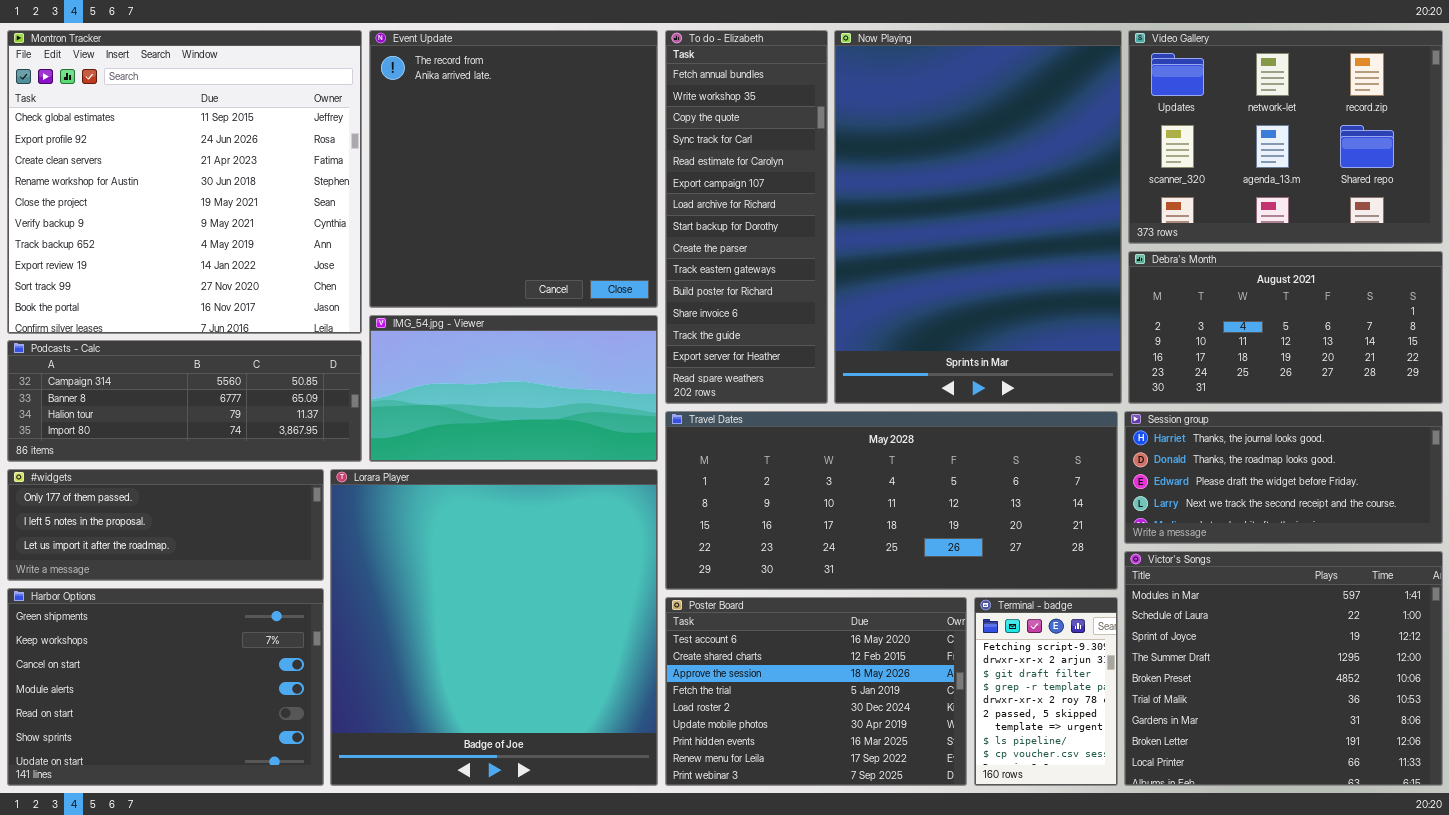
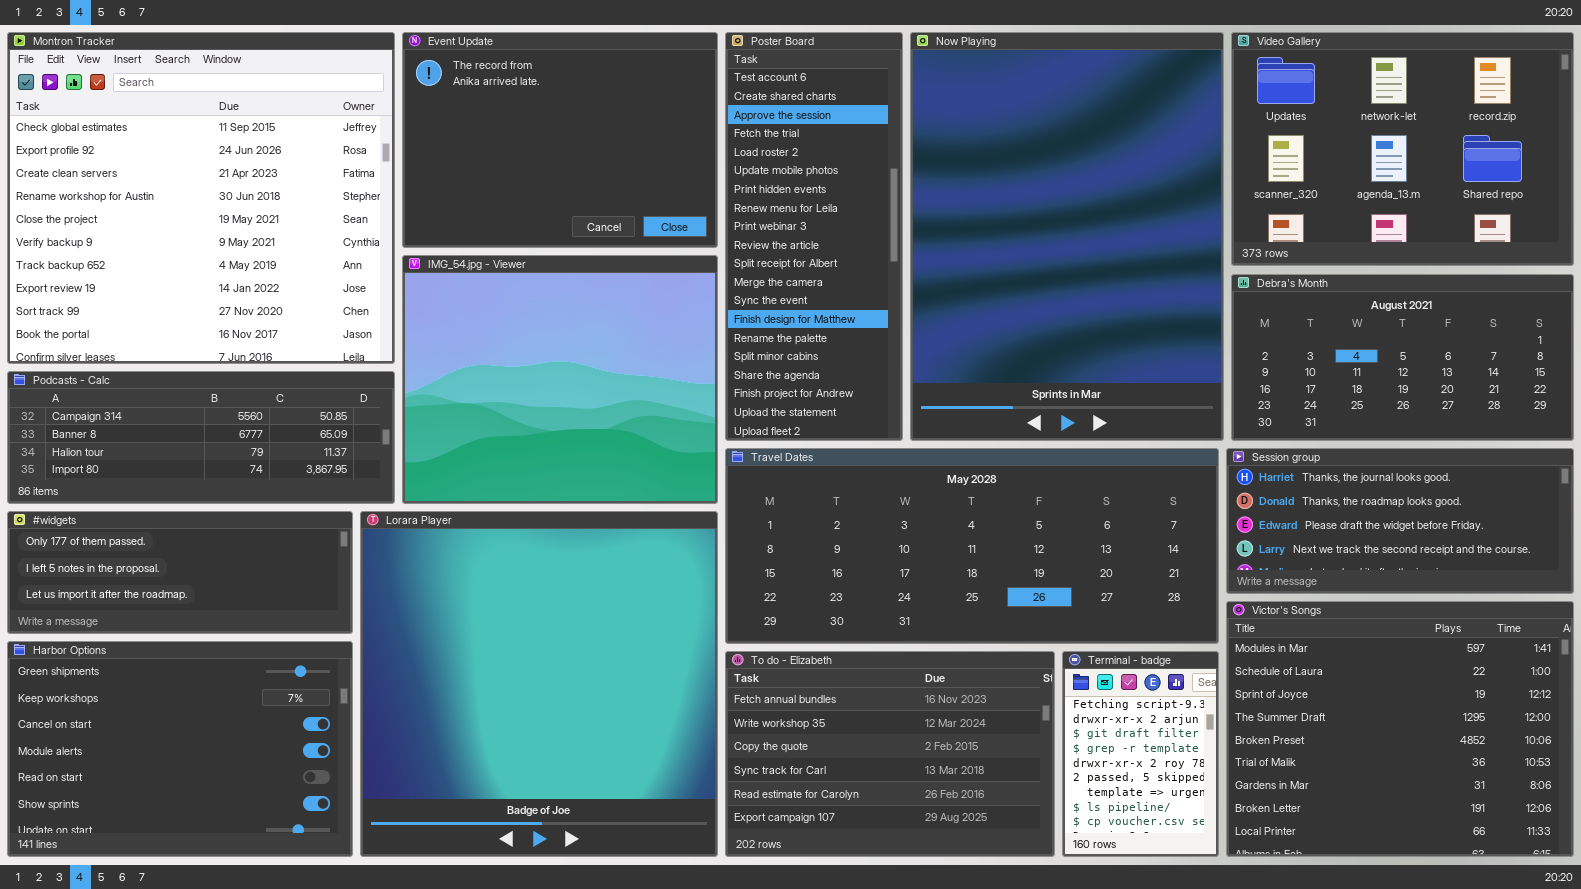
Event Update: [369,30,658,308] -> [402,32,718,248], resized
To do - Elizabeth: [665,30,828,404] -> [725,651,1055,857], moved, resized
IMG_54.jpg - Viewer: [369,315,658,462] -> [402,255,718,504], resized
Poster Board: [665,597,967,786] -> [725,32,903,441], moved, resized

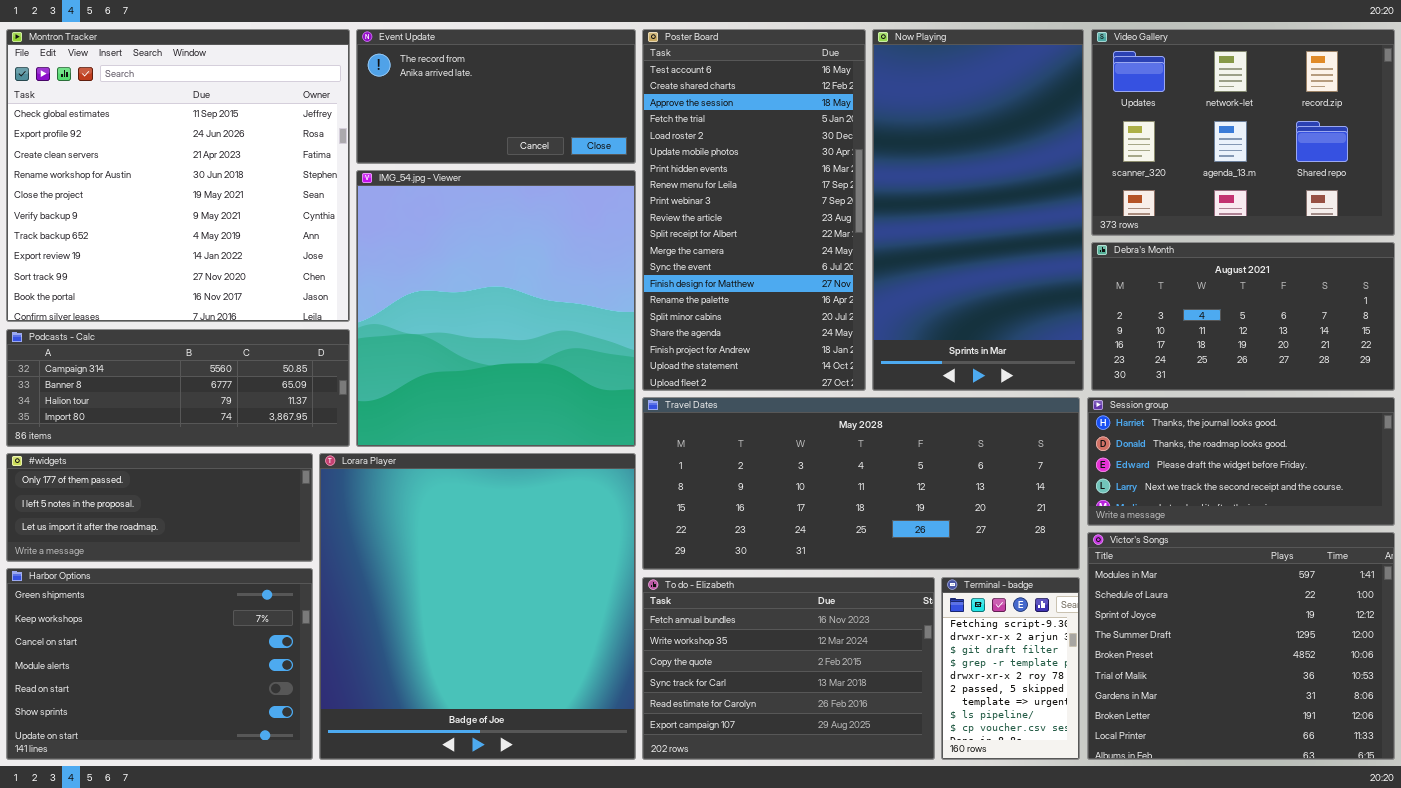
Event Update: [402,32,718,248] -> [356,29,636,164], resized
Poster Board: [725,32,903,441] -> [642,29,866,391], resized
Now Playing: [910,32,1224,441] -> [872,29,1084,391], resized
IMG_54.jpg - Viewer: [402,255,718,504] -> [356,170,636,447], resized

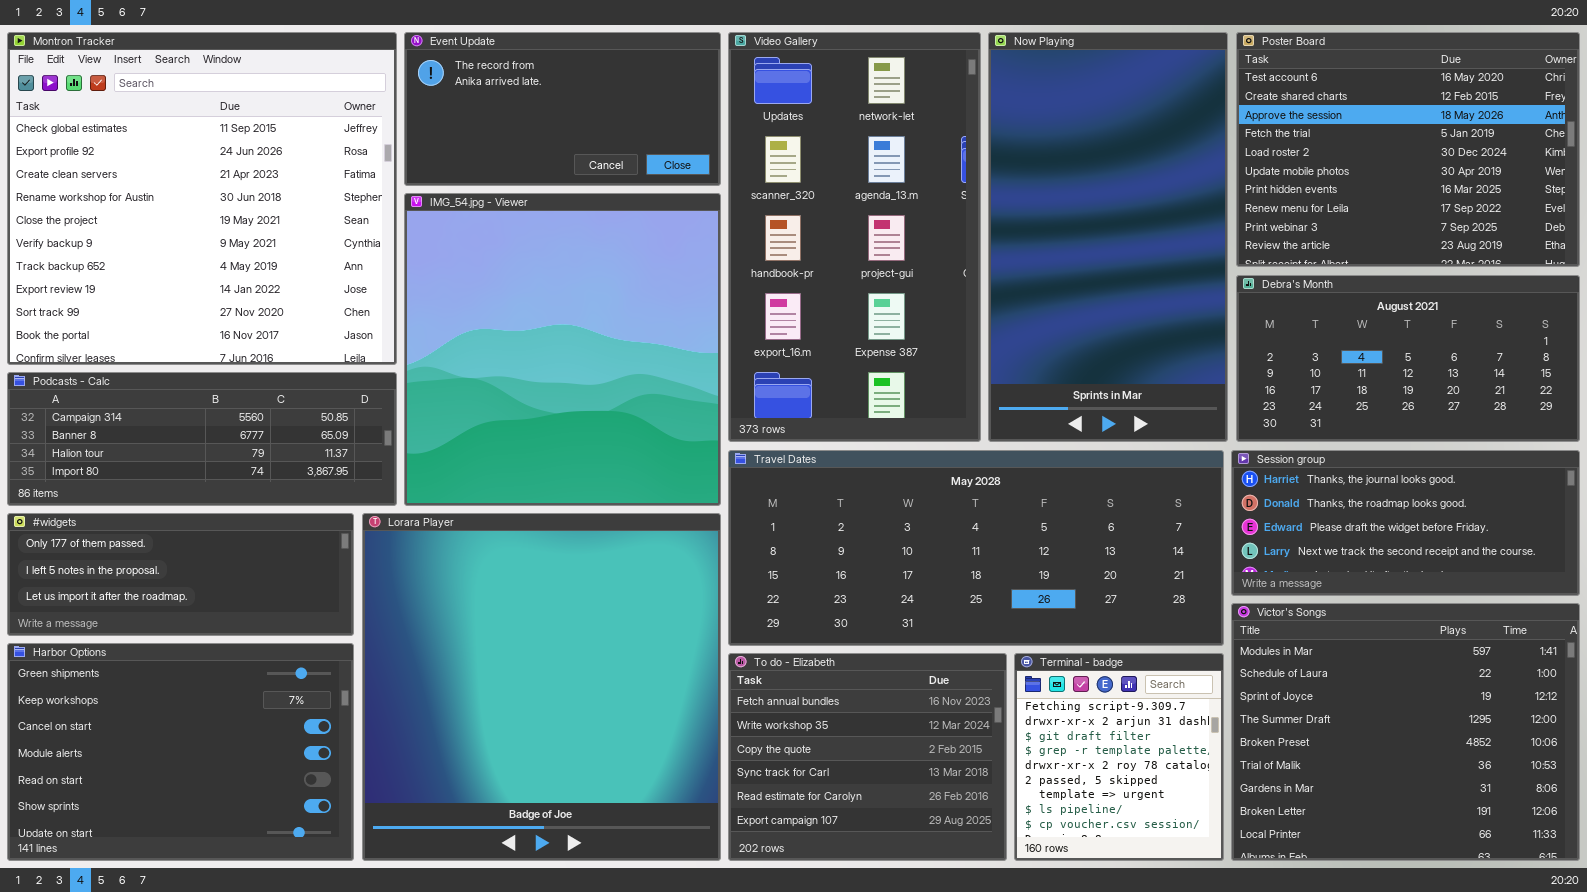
Poster Board: [642,29,866,391] -> [1236,32,1580,267], moved, resized
Video Gallery: [1091,29,1395,236] -> [728,32,981,442], moved, resized
To do - Elizabeth: [642,577,935,760] -> [728,653,1007,861], resized
Terminal - badge: [941,577,1080,760] -> [1014,653,1224,861], resized

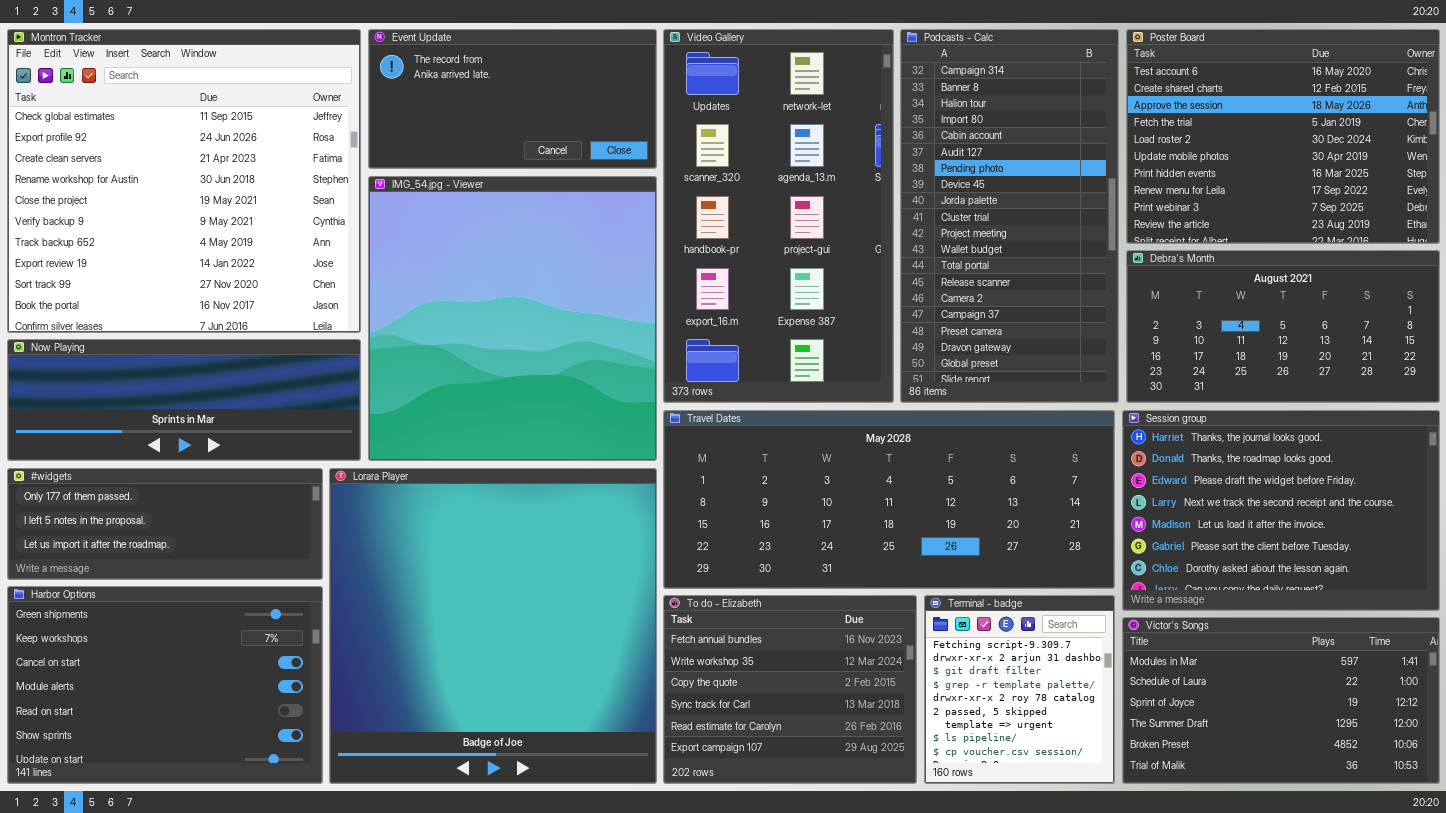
Now Playing: [988,32,1228,442] -> [7,339,361,461], moved, resized
Podcasts - Calc: [7,372,397,506] -> [900,29,1119,403], moved, resized
Session group: [1231,450,1580,596] -> [1122,410,1440,611], resized
Victor's Songs: [1231,603,1580,861] -> [1122,617,1440,784], resized

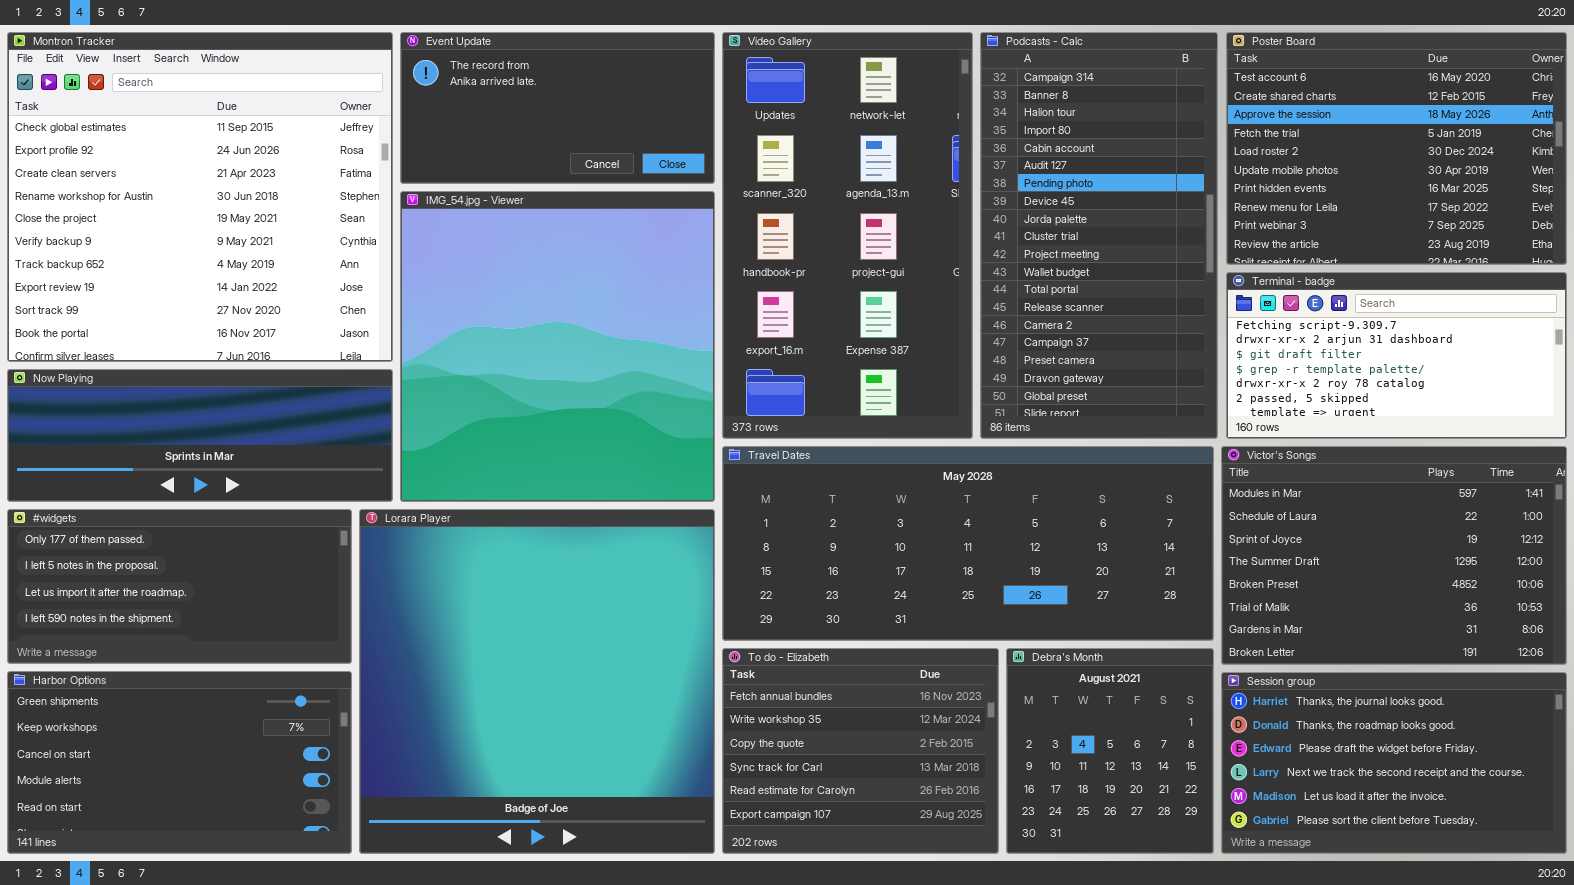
Debra's Month: [1126,250,1440,403] -> [1006,648,1214,854], moved, resized
Session group: [1122,410,1440,611] -> [1221,672,1567,854], moved, resized
#widgets: [7,468,323,580] -> [7,509,352,664], resized
Harbor Options: [7,586,323,784] -> [7,671,352,854], resized
Terminal - badge: [924,595,1115,784] -> [1226,272,1567,439], moved, resized
Victor's Songs: [1122,617,1440,784] -> [1221,446,1567,665], moved, resized

